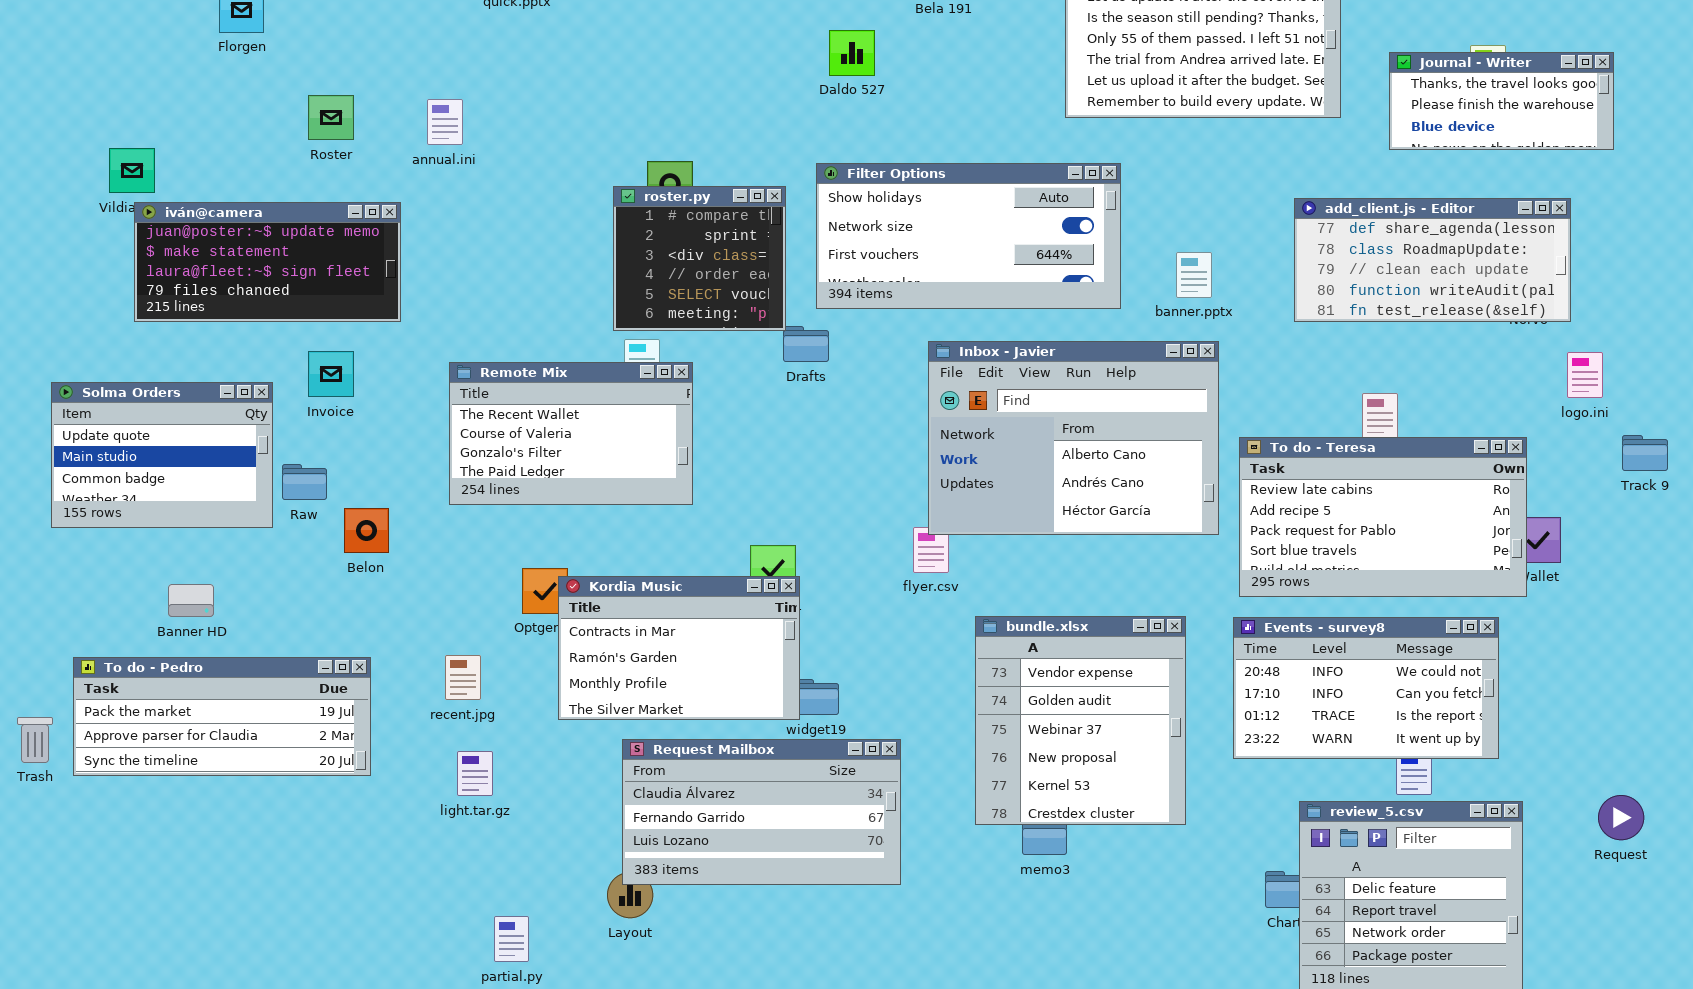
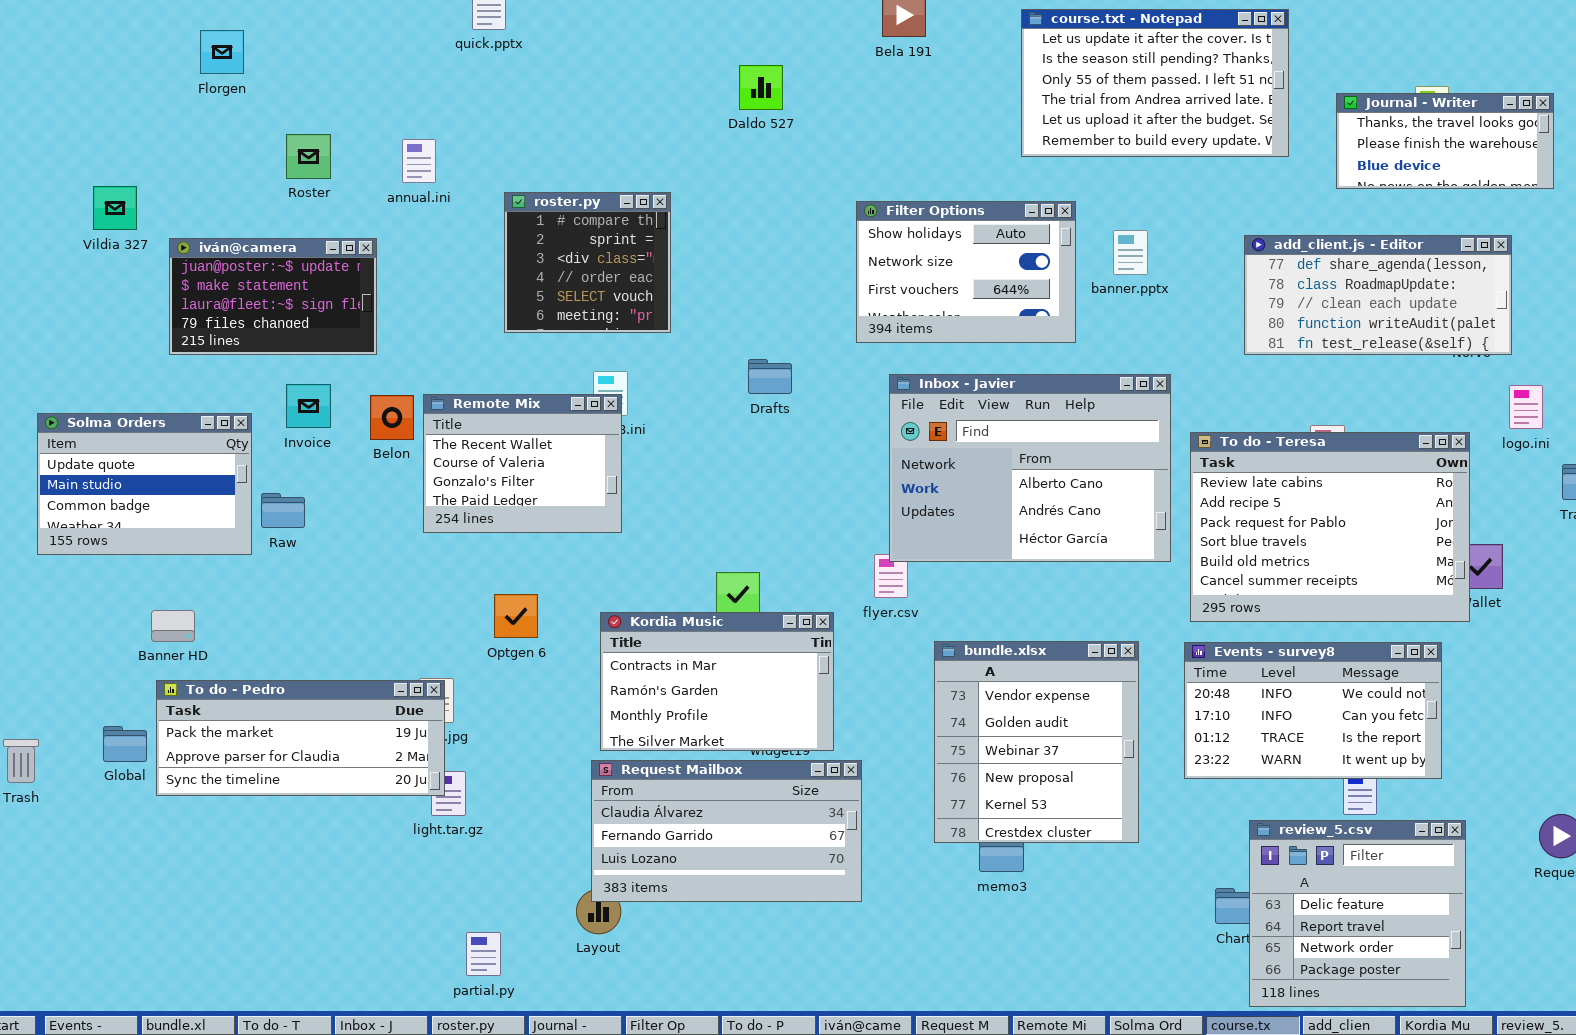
Daldo 527: [829,30,875,76] -> [739,65,783,110], moved
Filter Options: [816,163,1121,309] -> [856,201,1076,343], resized
roster.py: [613,186,786,331] -> [504,192,671,333], moved
iván@camera: [134,202,401,322] -> [169,238,377,355], resized
banner.pptx: [1176,252,1212,298] -> [1113,230,1148,275], moved
Remote Mix: [449,362,693,505] -> [423,394,622,533], resized
To do - Teresa: [1239,437,1527,597] -> [1190,432,1470,622], resized
Belon: [344,508,389,553] -> [370,395,414,440], moved
Kordia Music: [558,576,800,720] -> [600,612,834,751], moved
To do - Pedro: [73,657,371,776] -> [156,680,445,796], moved

